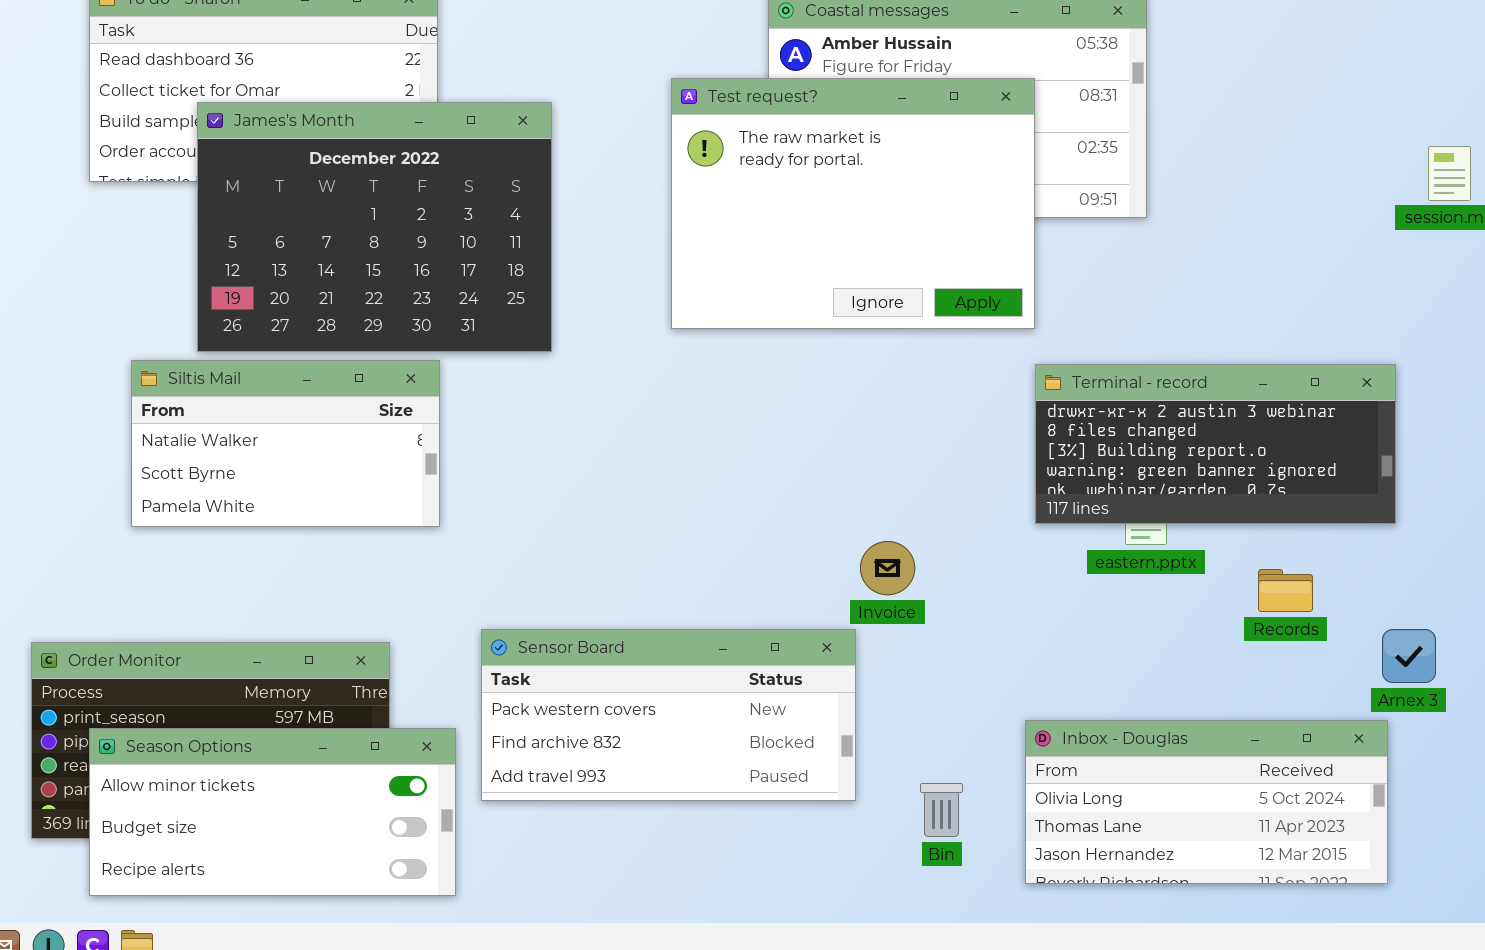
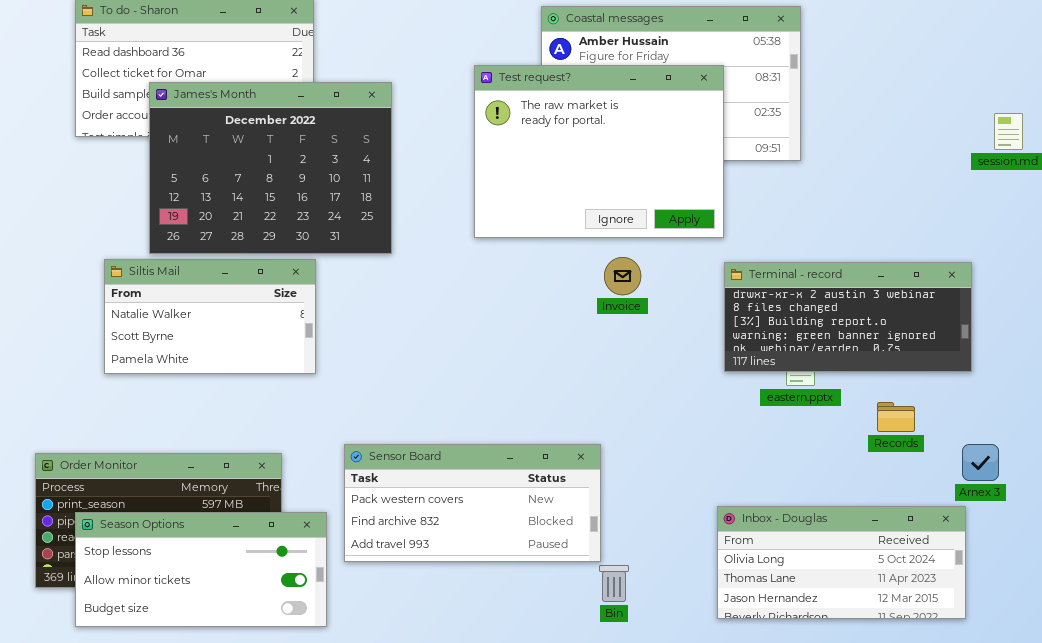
Invoice: [860,541,915,595] -> [604,257,641,295], moved
Season Options: [89,728,456,896] -> [75,512,327,627], scrolled up 1 row
Bin: [920,783,963,837] -> [599,565,629,602], moved

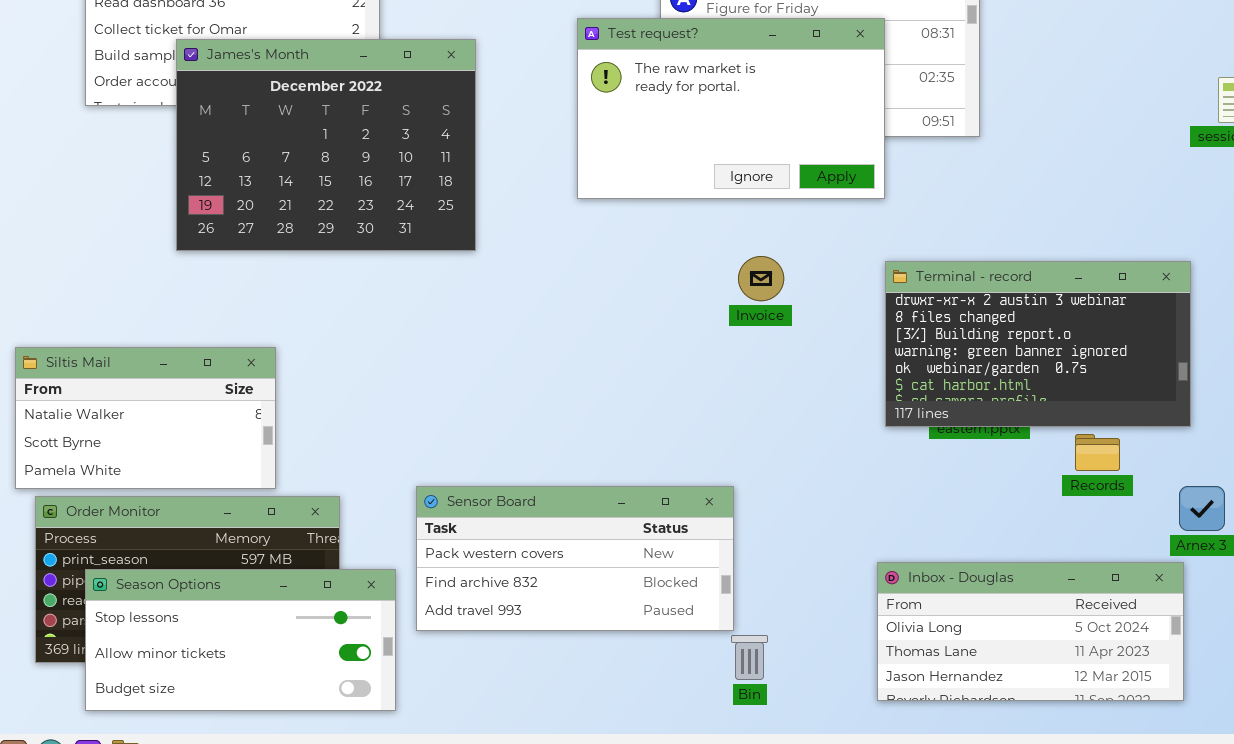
Test request?: [474,65,724,238] -> [577,18,885,199], resized
Siltis Mail: [104,259,316,374] -> [15,347,276,489], moved
Terminal - record: [724,262,972,372] -> [885,261,1191,427], resized

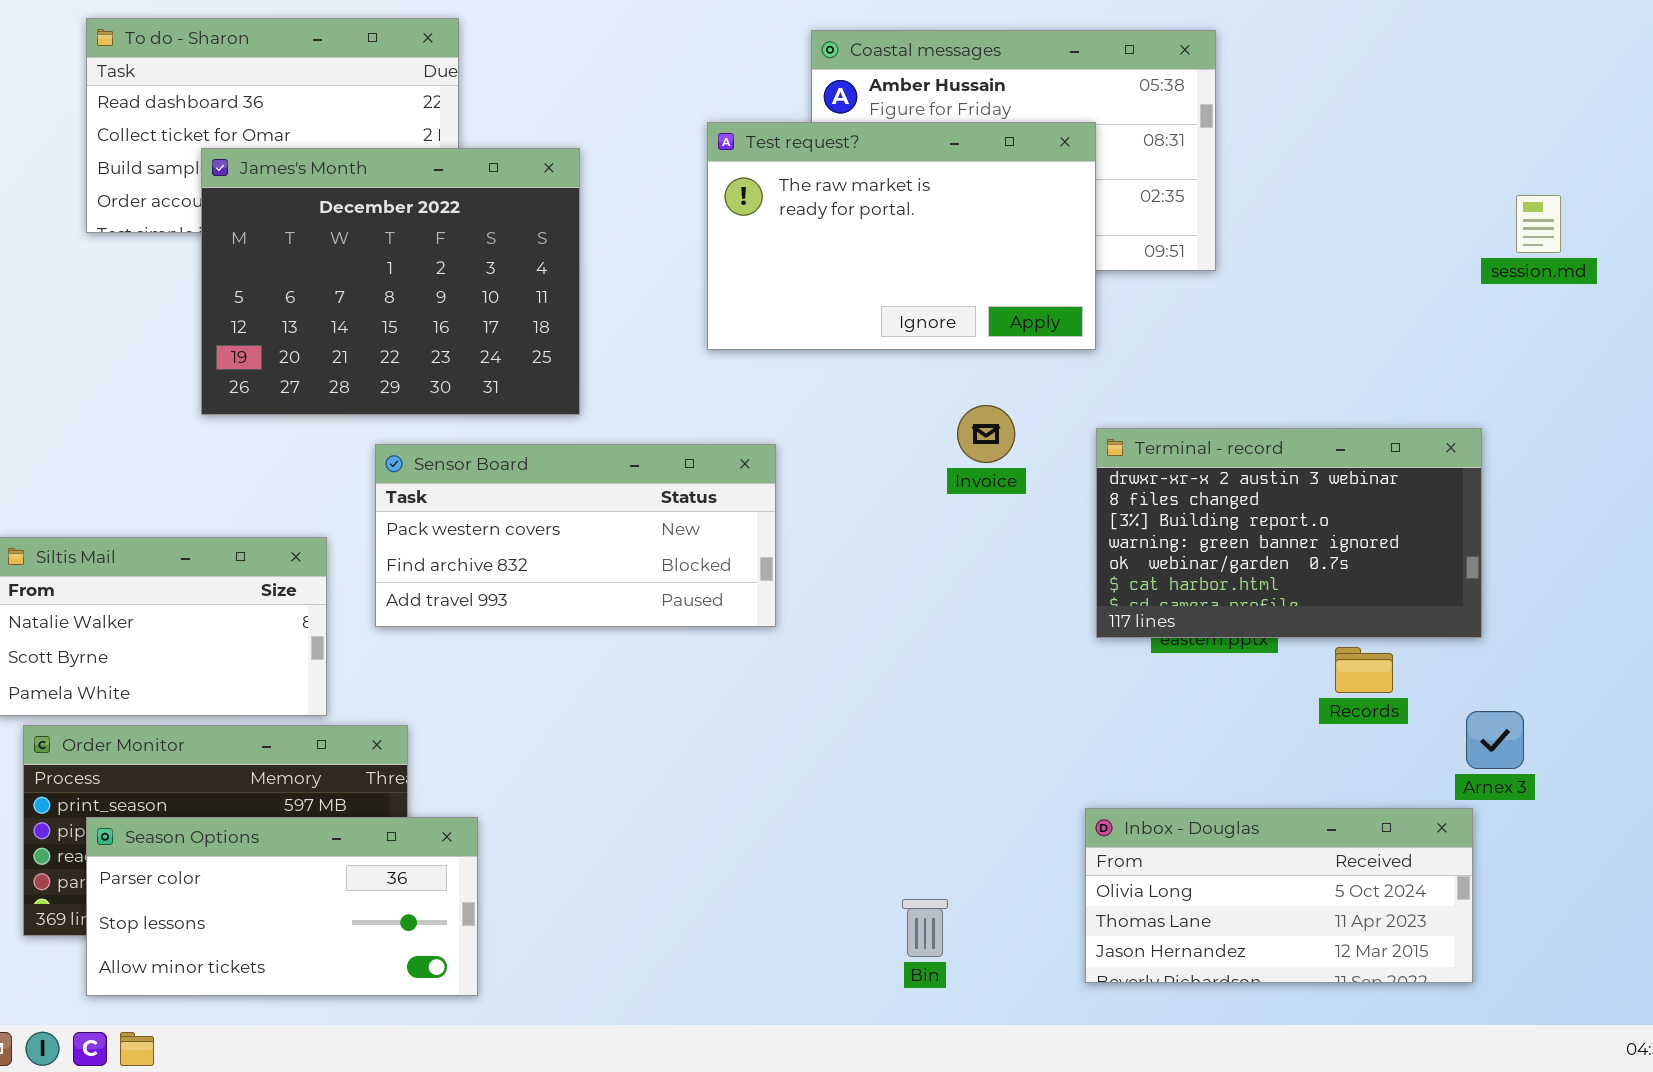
Invoice: [738,256,784,301] -> [957,405,1015,463], moved
Sensor Board: [416,486,734,631] -> [375,444,776,627], moved
Season Options: [85,569,396,711] -> [86,817,478,996], scrolled up 1 row

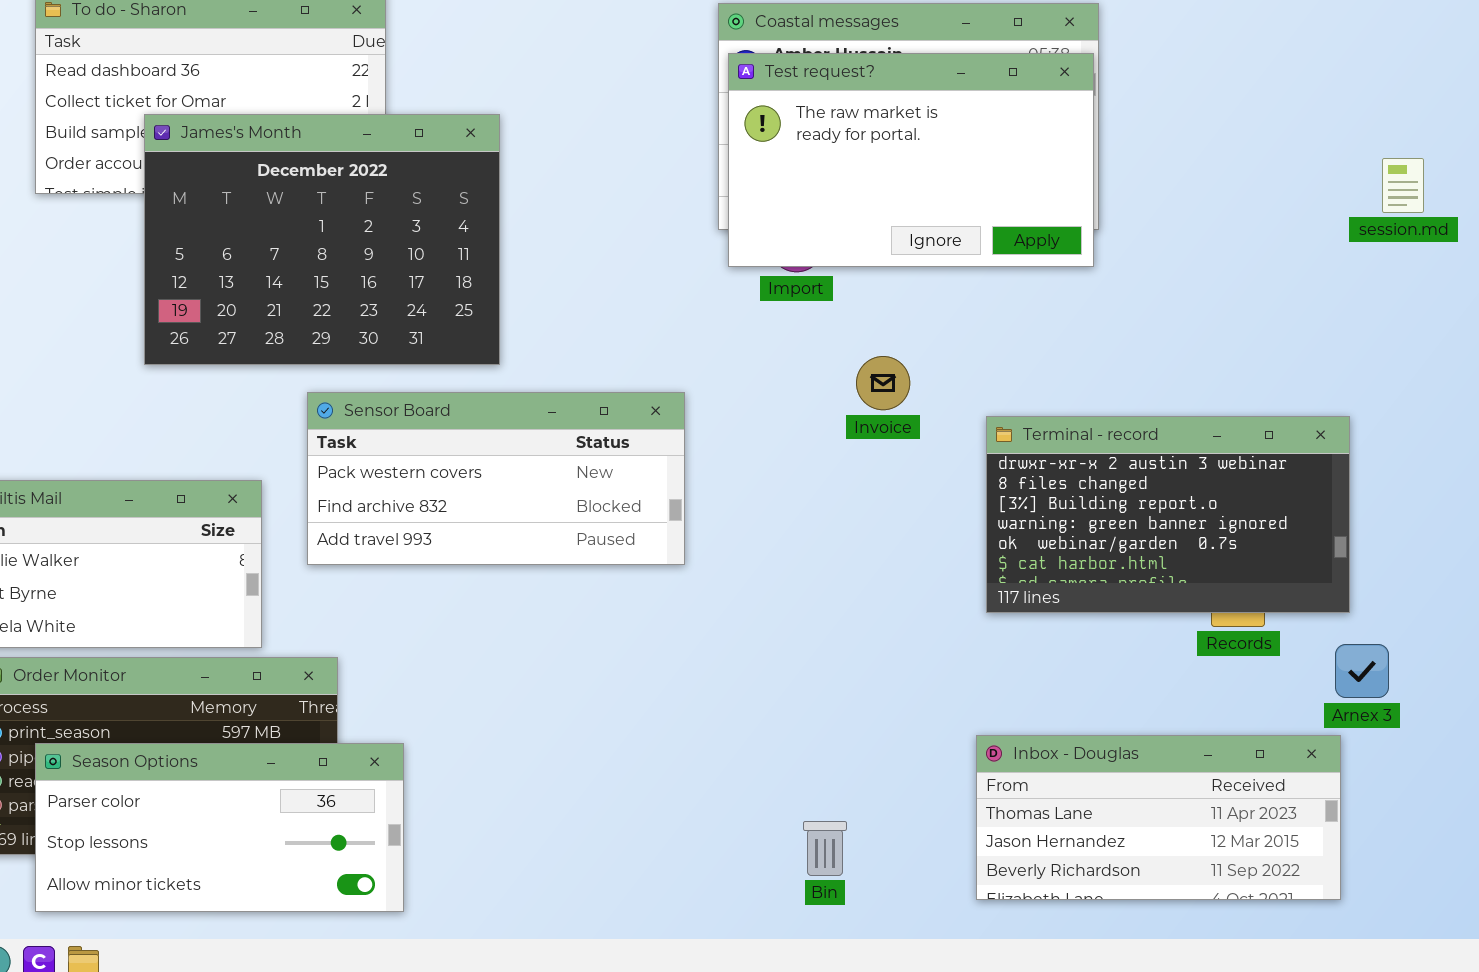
Test request?: [707,122,1096,350] -> [728,53,1094,267], moved
Terminal - record: [1096,428,1482,638] -> [986,416,1350,613], moved
Inbox - Douglas: [1085,808,1473,983] -> [976,735,1341,900], scrolled down 1 row

